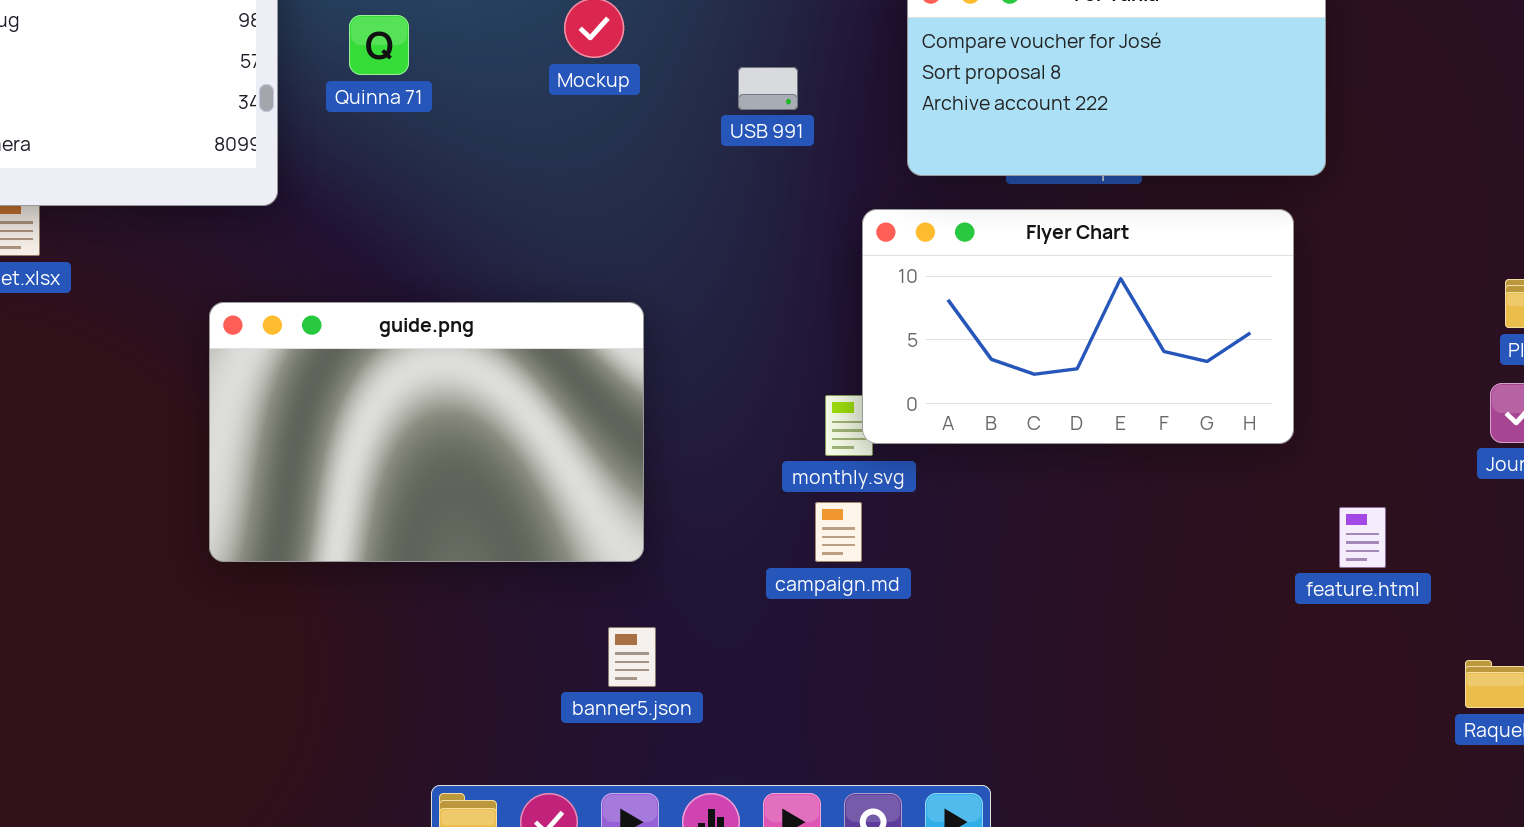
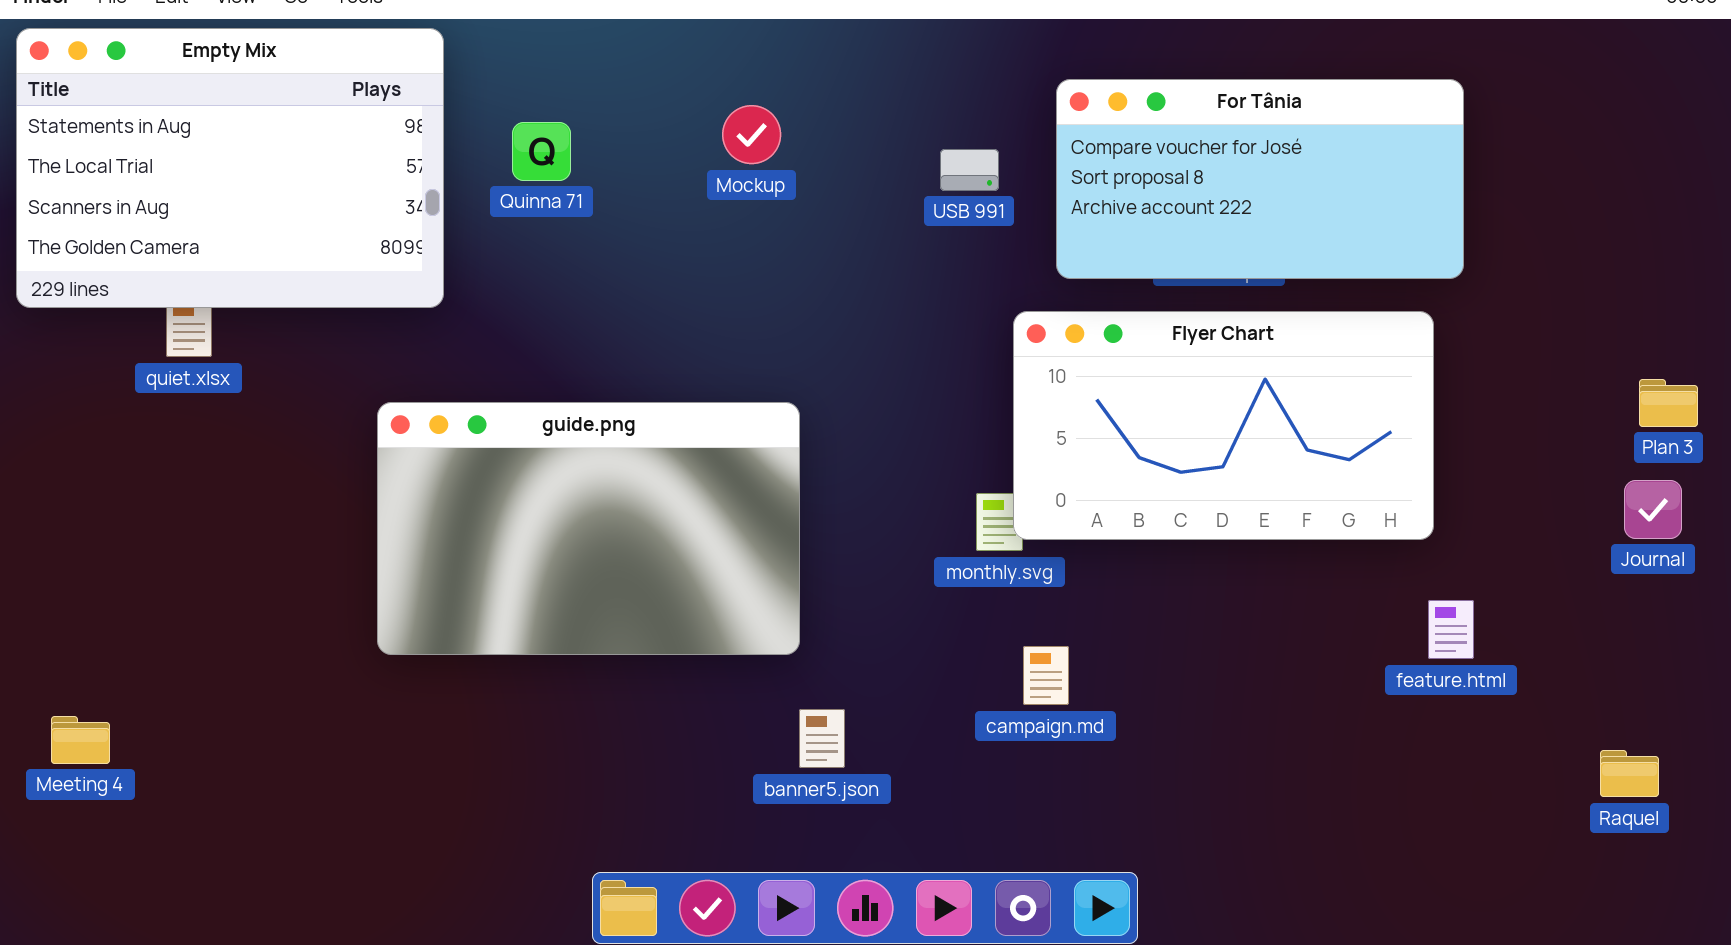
USB 991: [738,67,798,110] -> [940,149,999,191], moved
campaign.md: [815,502,862,562] -> [1023,646,1069,705], moved
feature.html: [1339,507,1386,568] -> [1428,600,1474,659], moved
banner5.json: [608,627,656,687] -> [799,709,845,768], moved

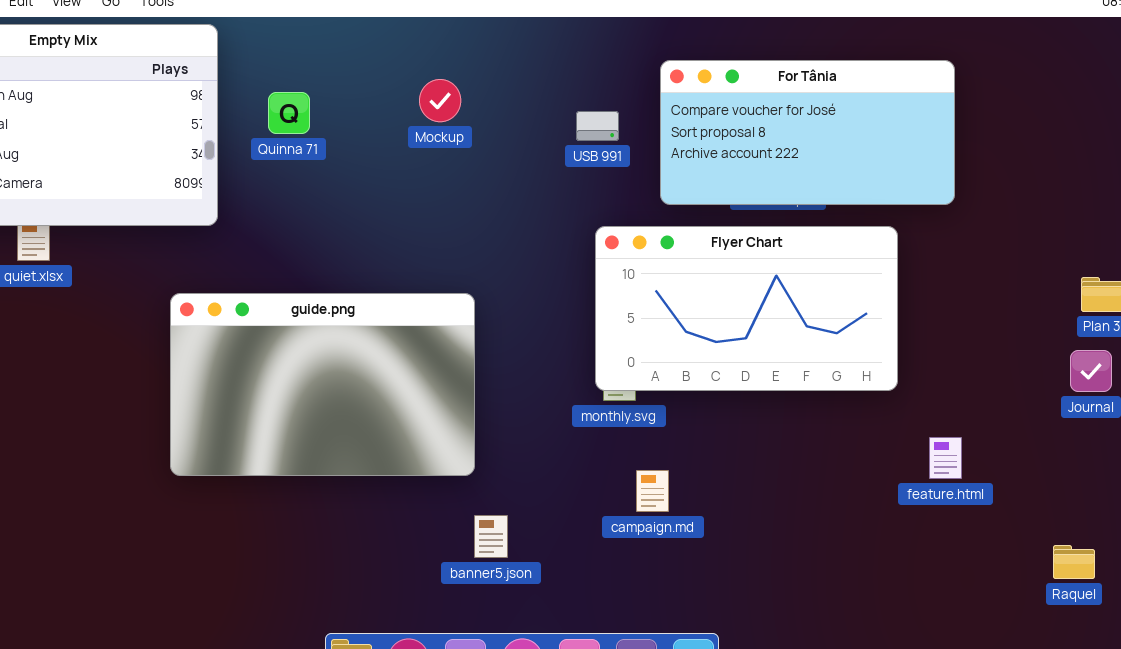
Flyer Chart: [1013,311,1434,540] -> [595,226,898,391], moved

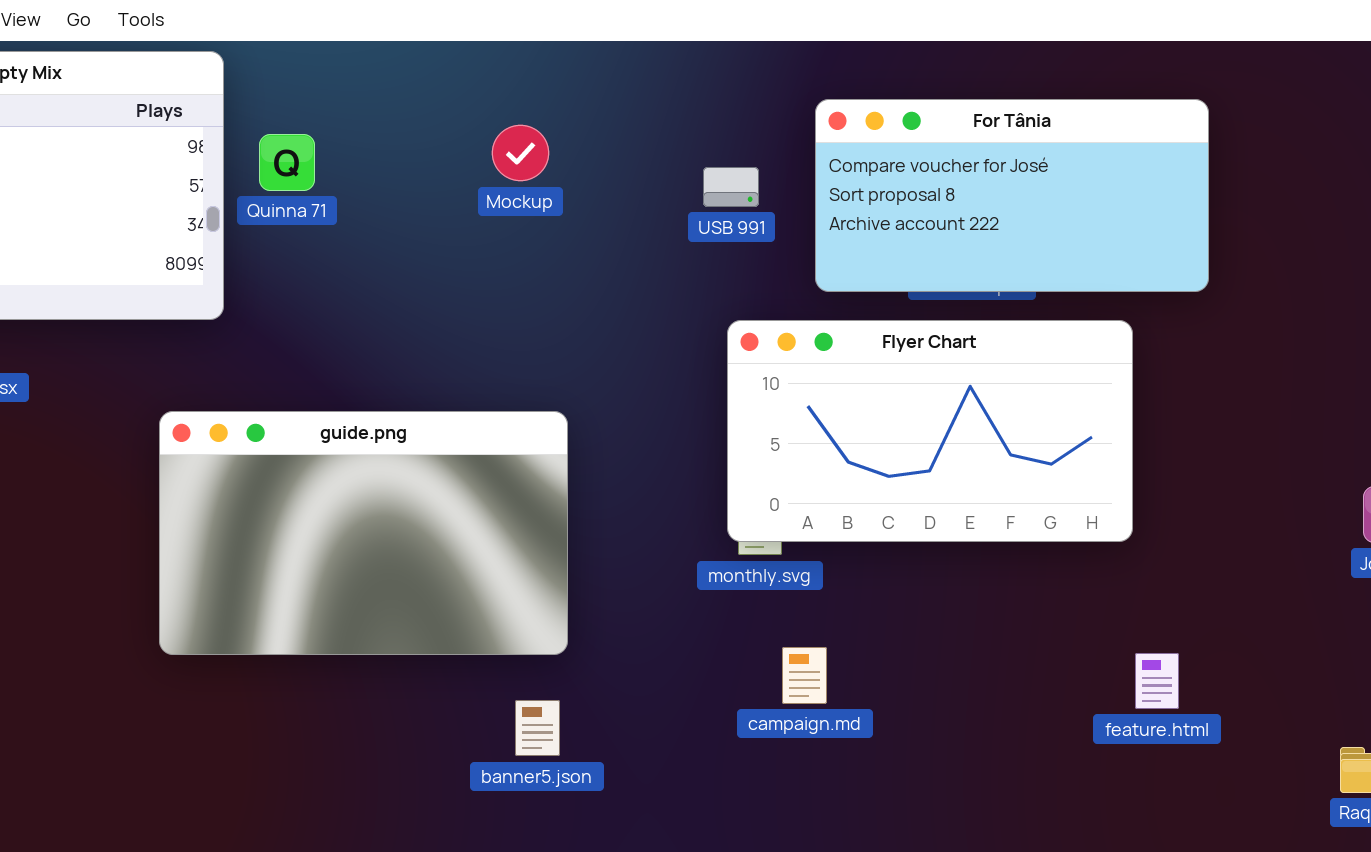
Quinna 71: [268,92,310,134] -> [259,134,315,191], moved
feature.html: [929,437,962,479] -> [1135,653,1179,709], moved
banner5.json: [474,515,508,558] -> [515,700,560,756], moved

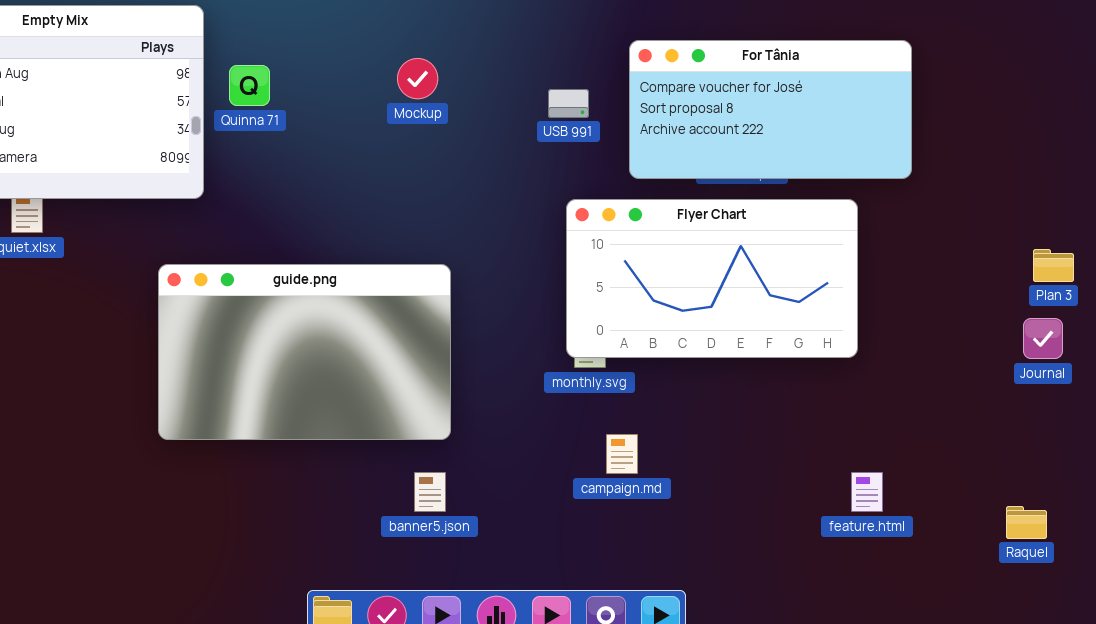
feature.html: [1135,653,1179,709] -> [851,472,883,512], moved

